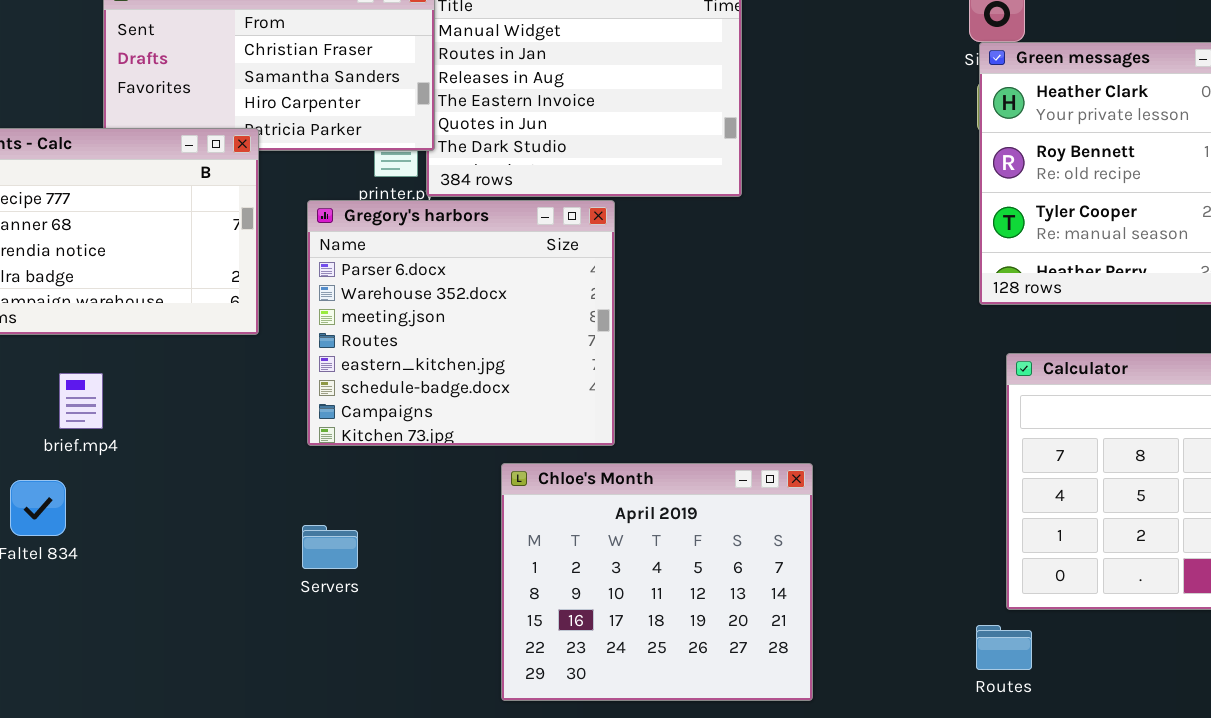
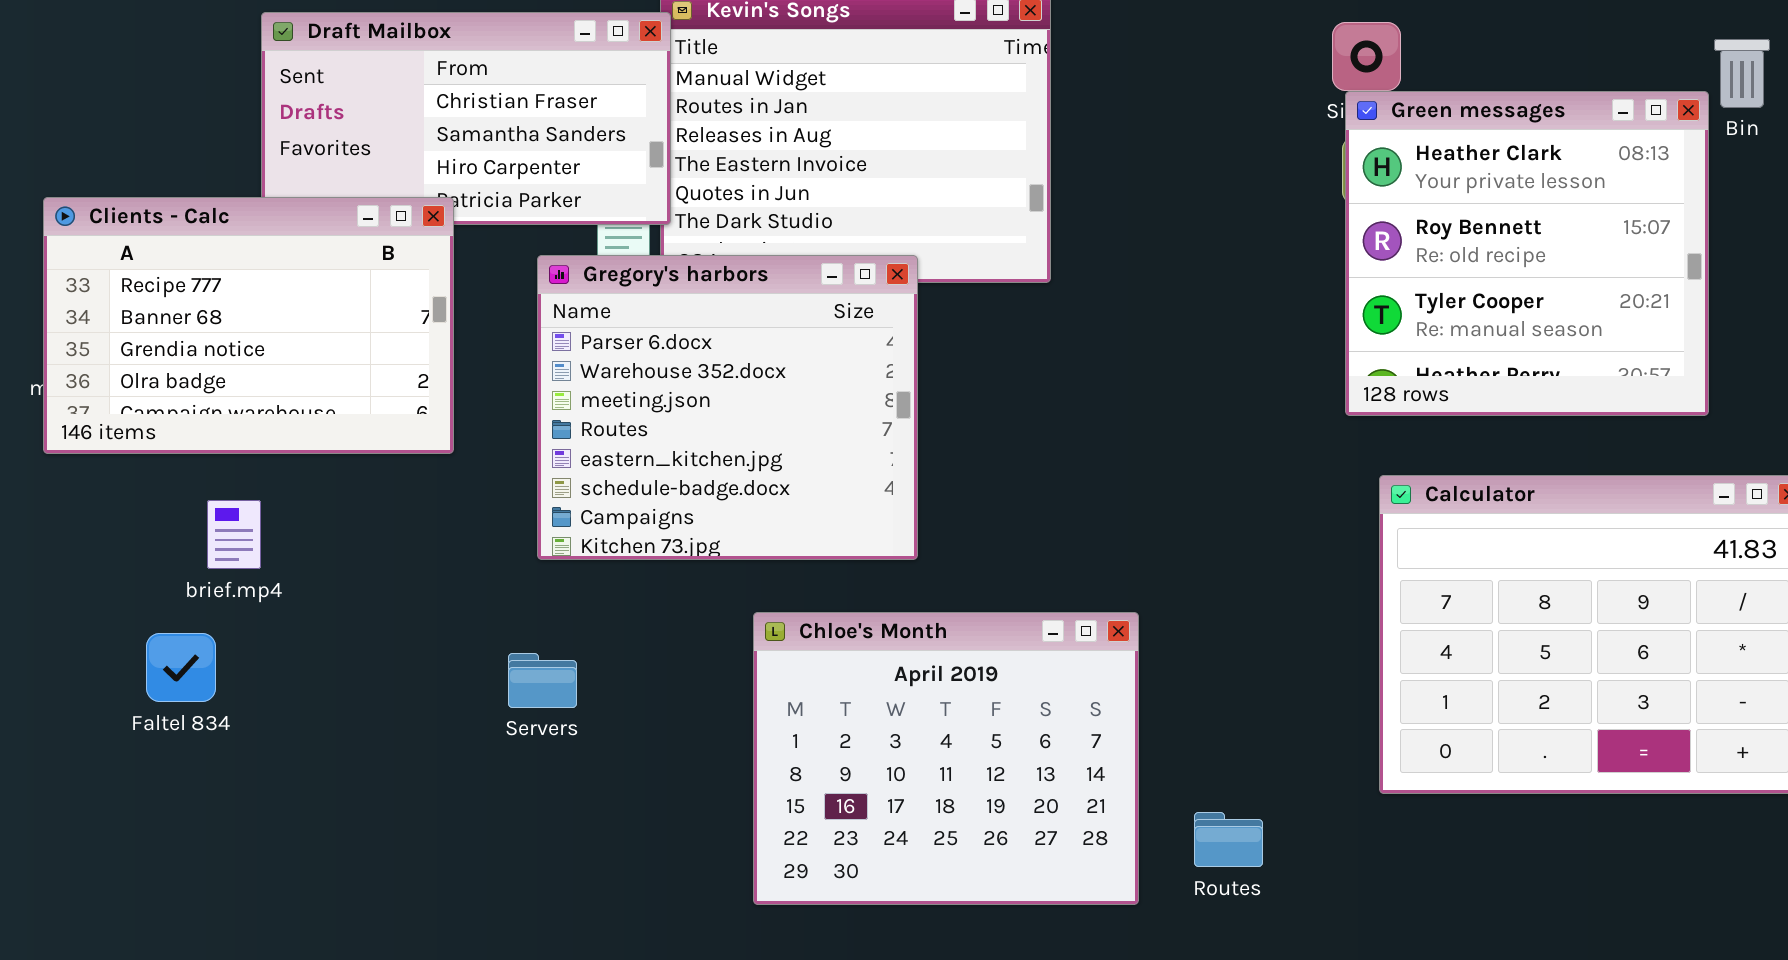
Gregory's harbors: [307,200,615,446] -> [537,255,918,560], moved
Servers: [302,525,358,569] -> [508,653,577,708], moved
Routes: [976,625,1032,670] -> [1194,812,1263,867], moved

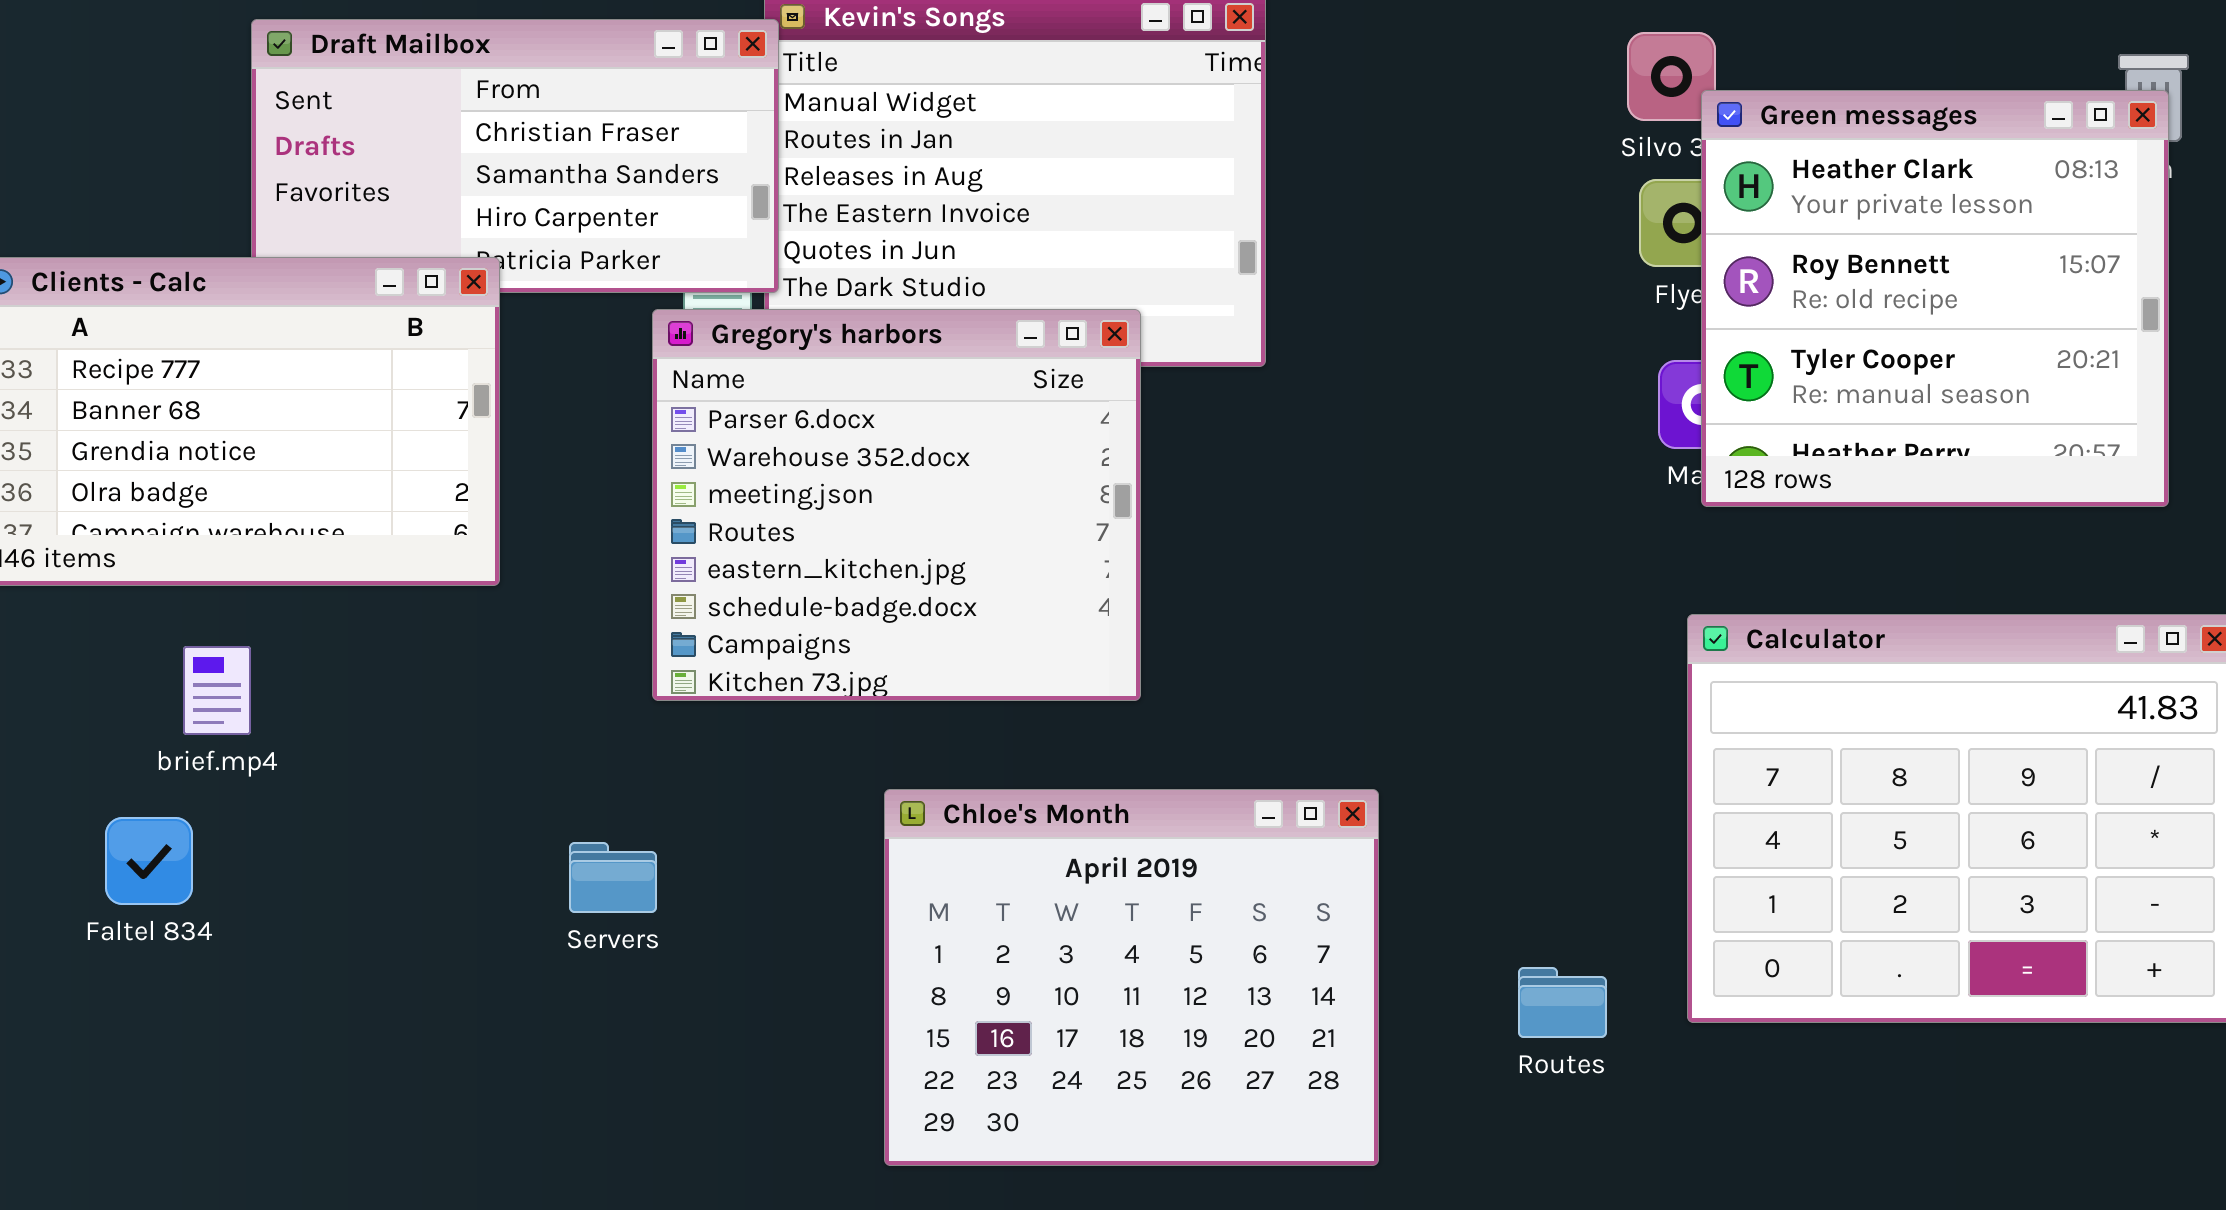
Green messages: [1345,91,1709,416] -> [1701,90,2169,507], moved
Gregory's harbors: [537,255,918,560] -> [652,309,1141,701], moved
Routes: [1194,812,1263,867] -> [1518,967,1607,1038], moved

